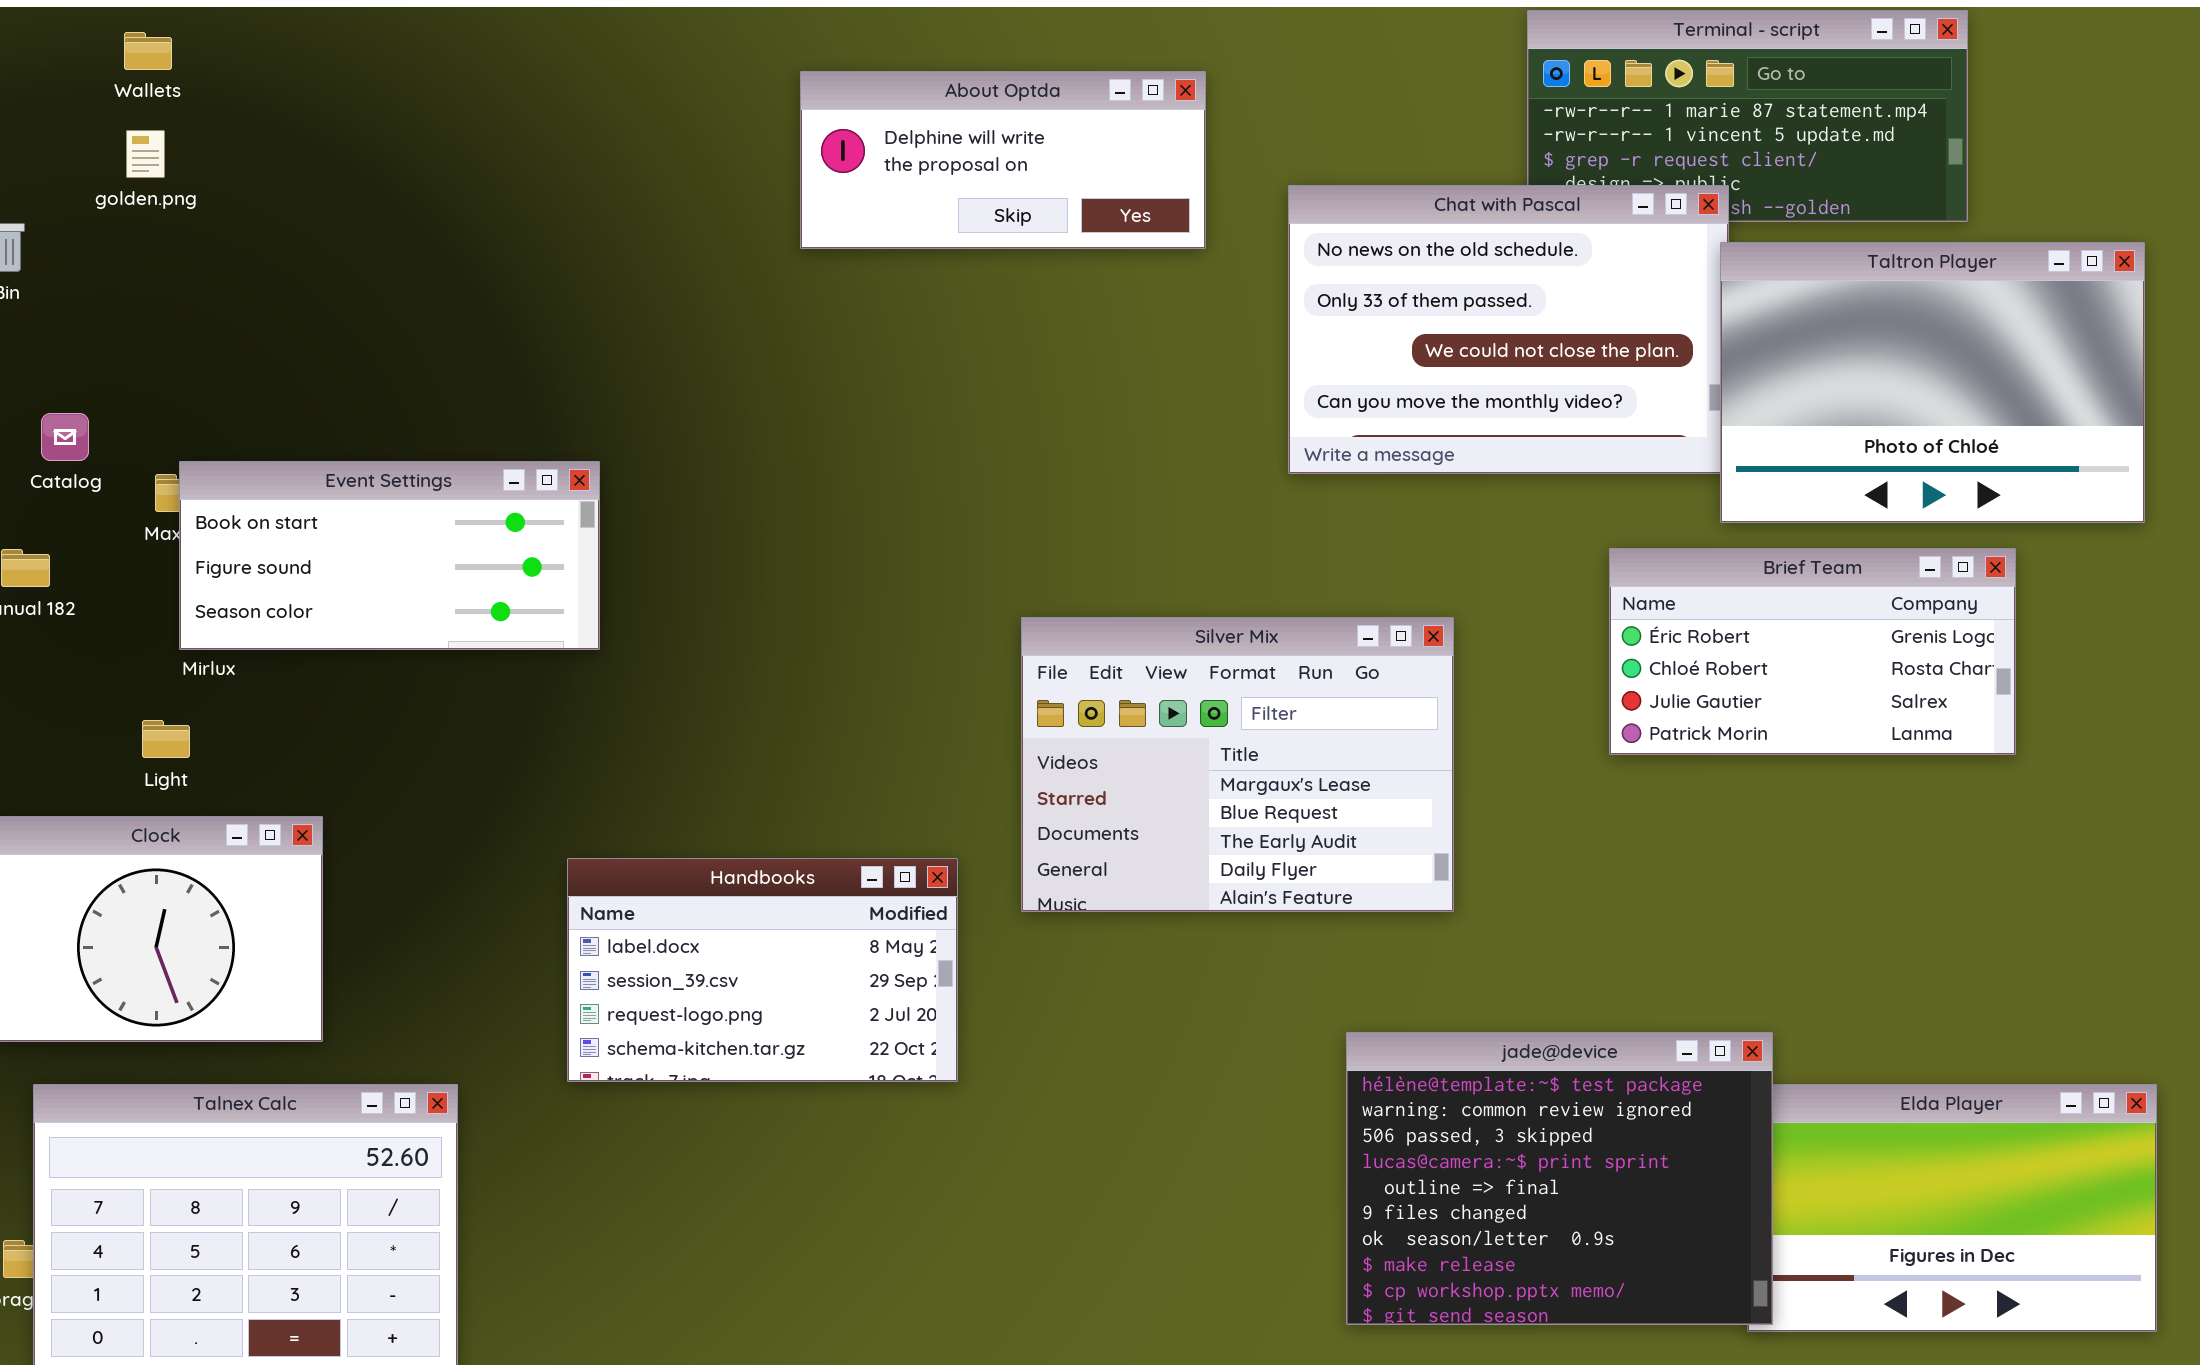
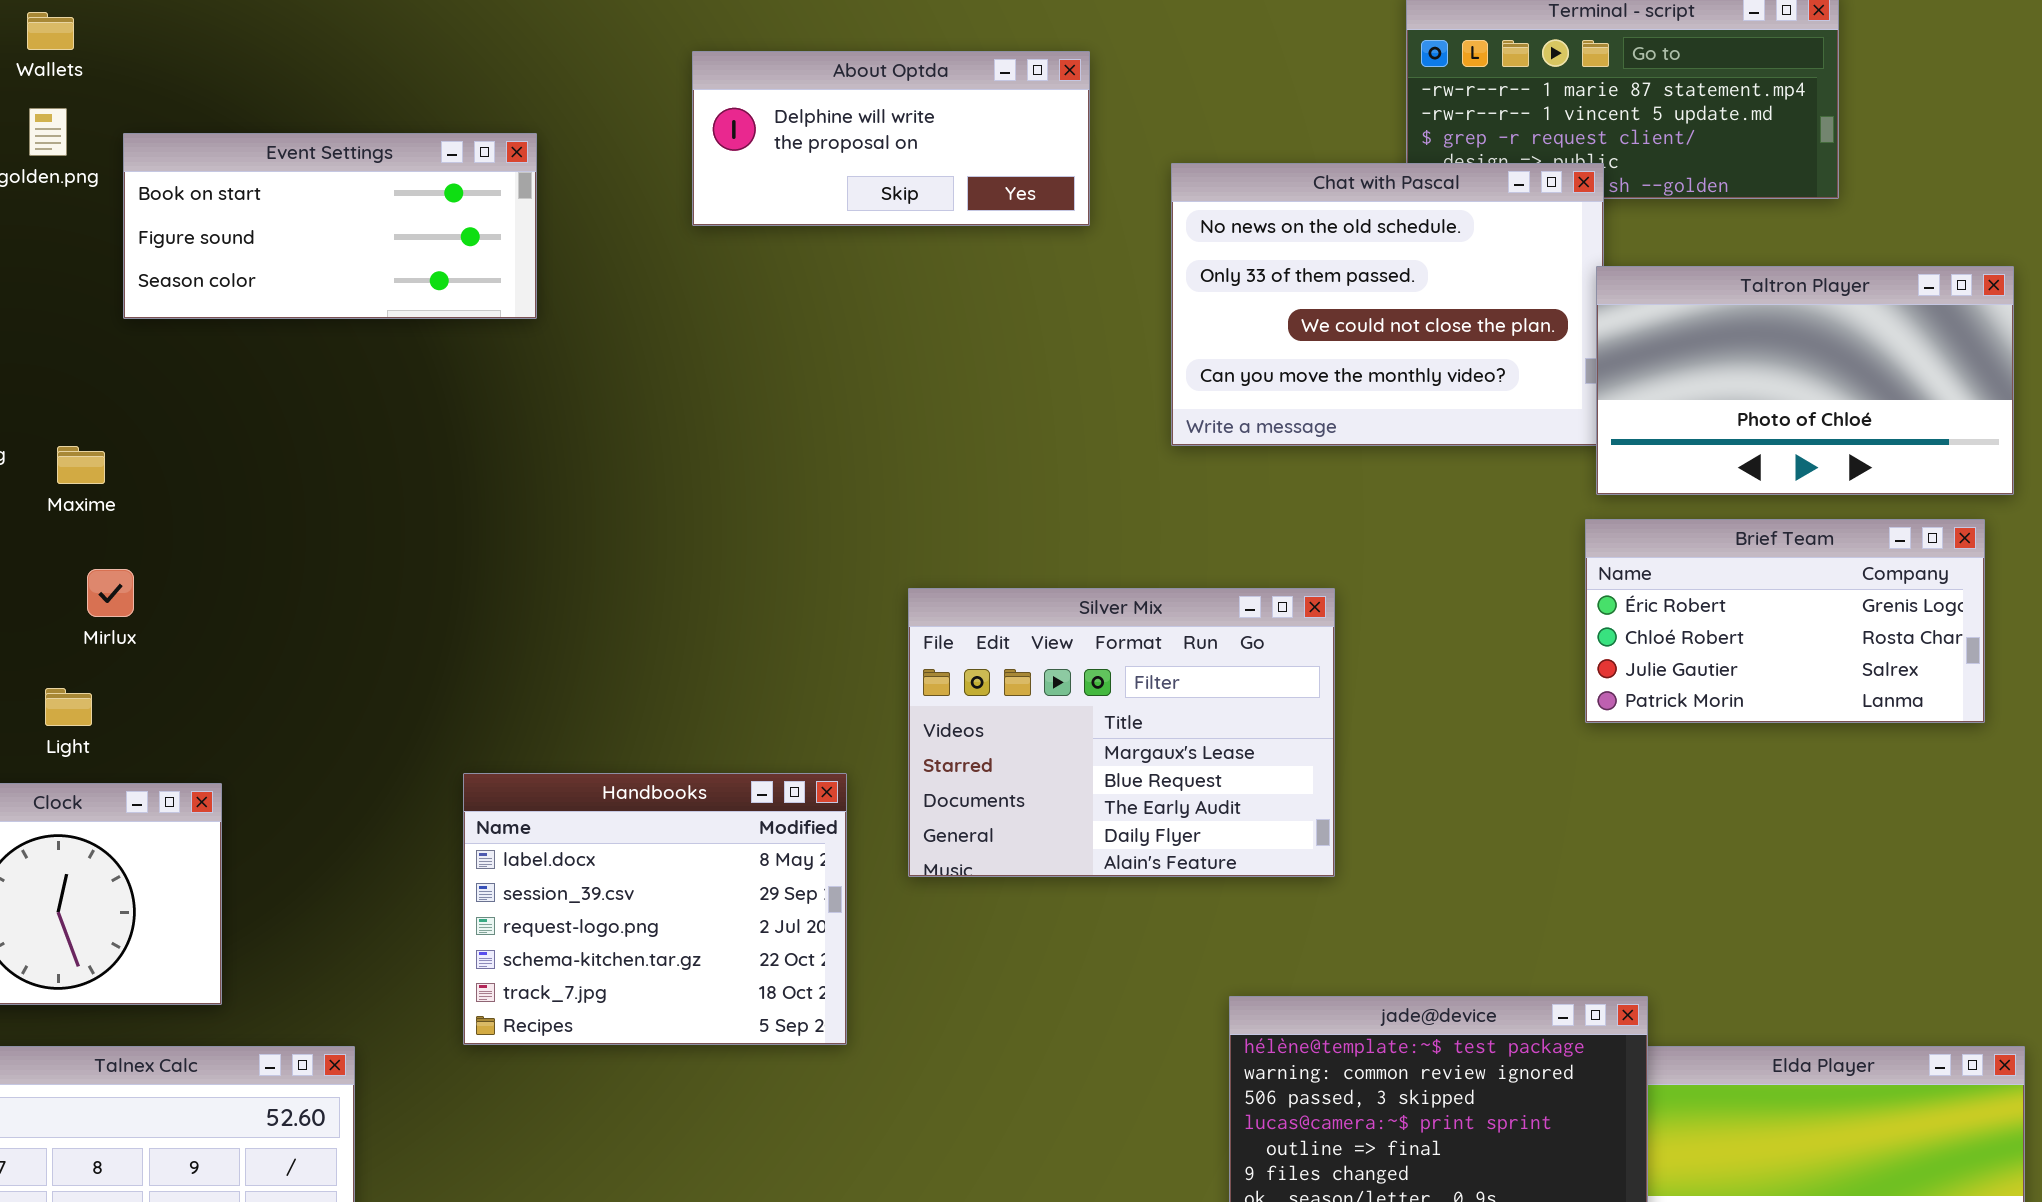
Taltron Player: [1720,242,2145,523] -> [1596,266,2014,495], resized
Event Settings: [179,461,600,650] -> [123,133,537,319], moved
Brief Team: [1609,548,2016,755] -> [1585,519,1985,723], moved
Handbooks: [567,858,958,1082] -> [463,773,847,1045], resized

